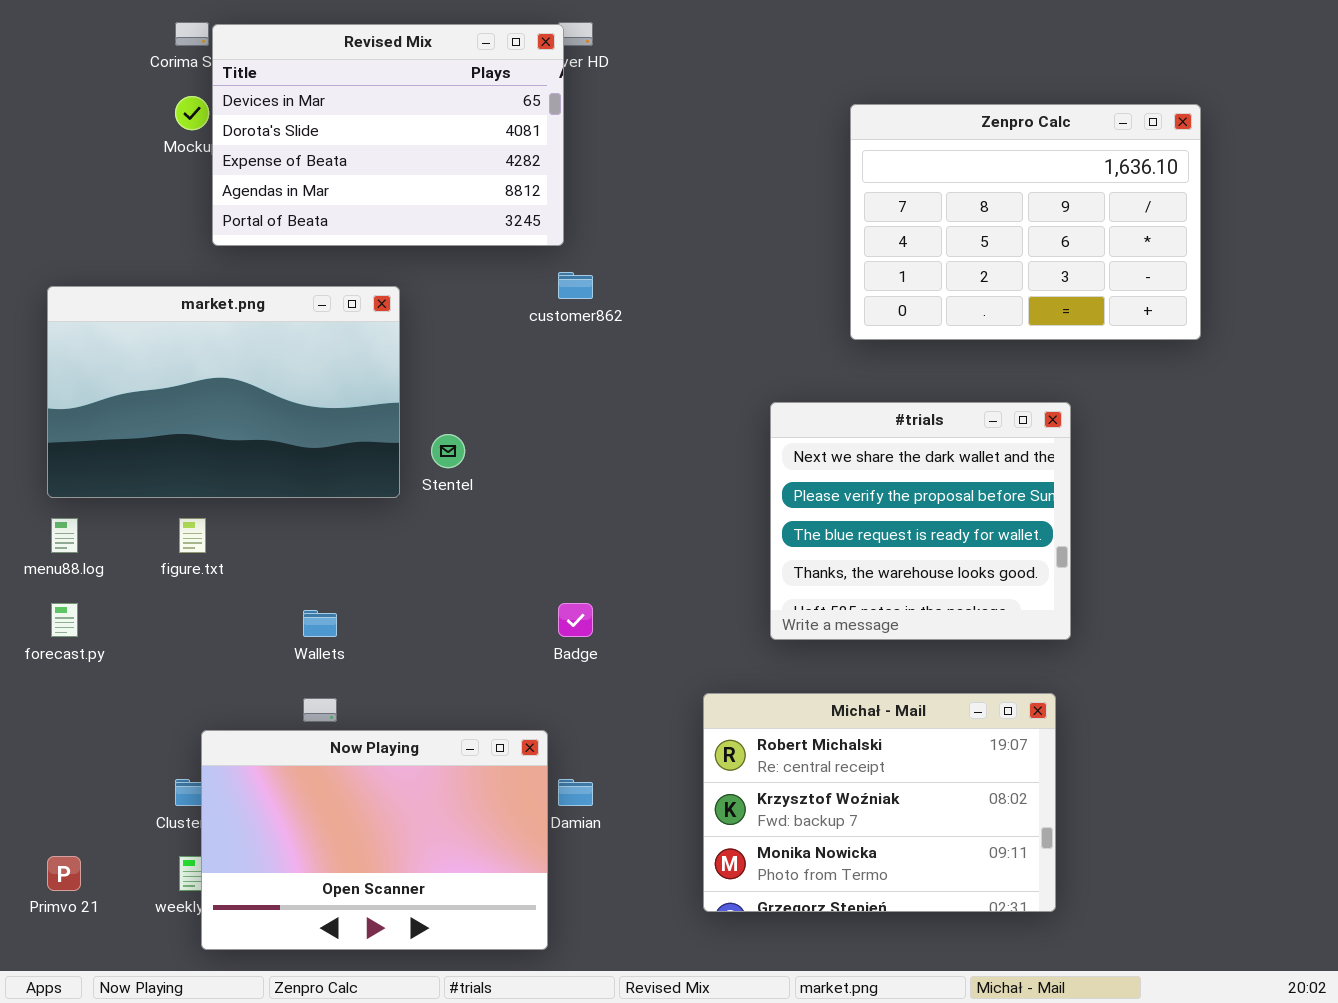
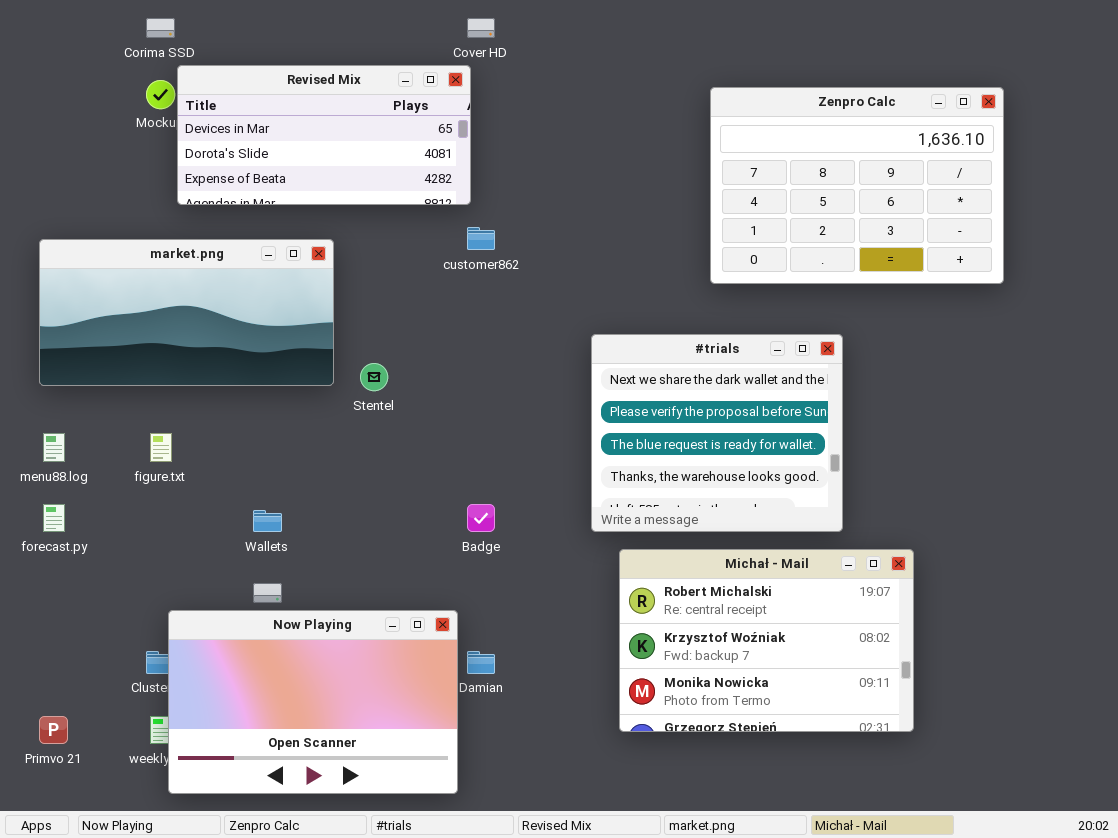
Revised Mix: [212,24,564,246] -> [177,65,471,205], resized
market.png: [47,286,400,498] -> [39,239,334,386], resized
#trials: [770,402,1071,640] -> [591,334,843,532], moved
Michał - Mail: [703,693,1056,912] -> [619,549,914,732], moved

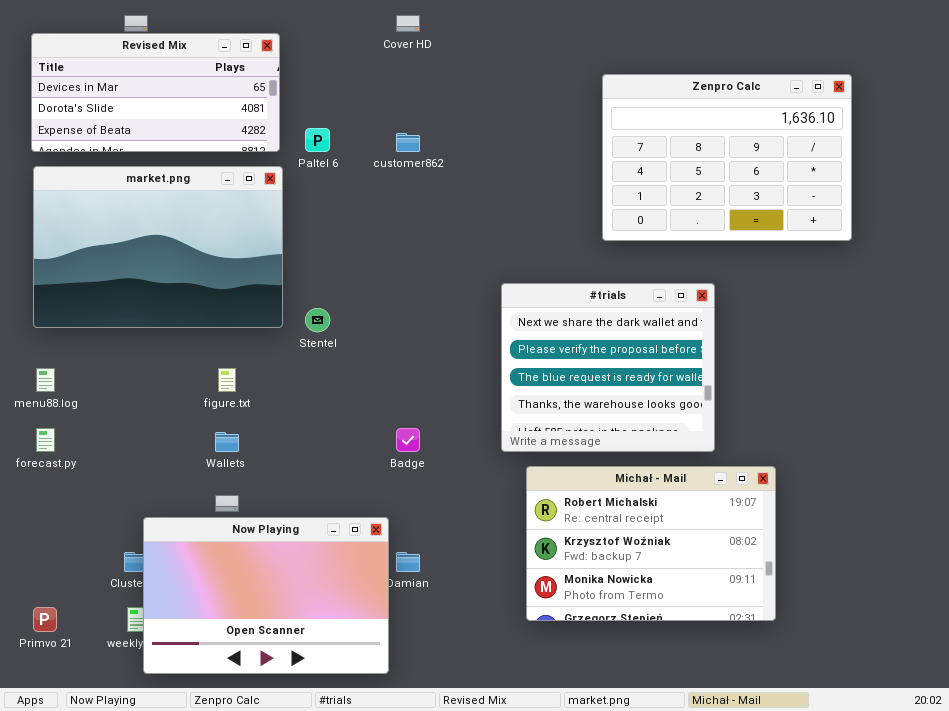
Revised Mix: [177,65,471,205] -> [31,33,280,152], moved
customer862: [467,227,495,250] -> [396,133,420,152], moved
market.png: [39,239,334,386] -> [33,166,283,328], resized
figure.txt: [150,433,172,462] -> [218,368,236,392], moved

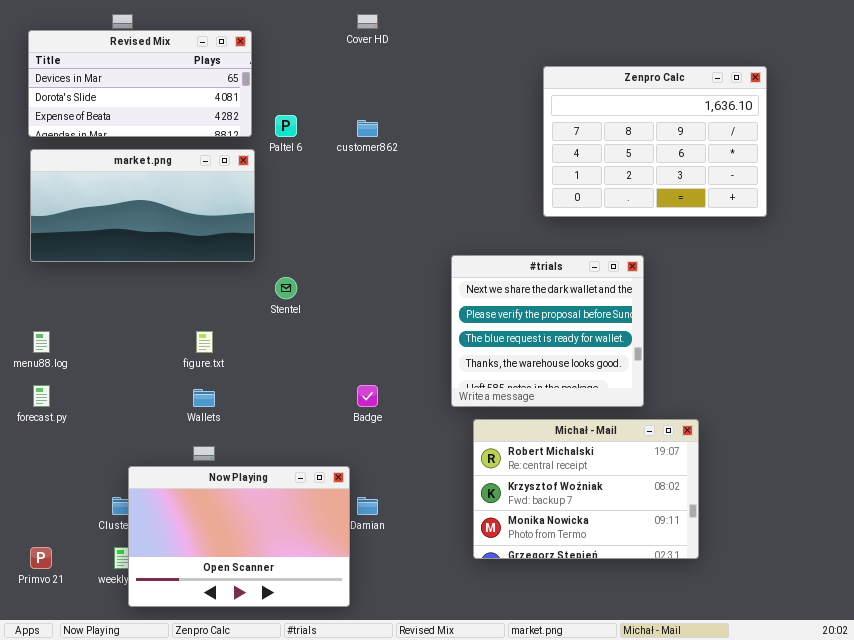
market.png: [33,166,283,328] -> [30,149,255,262], resized

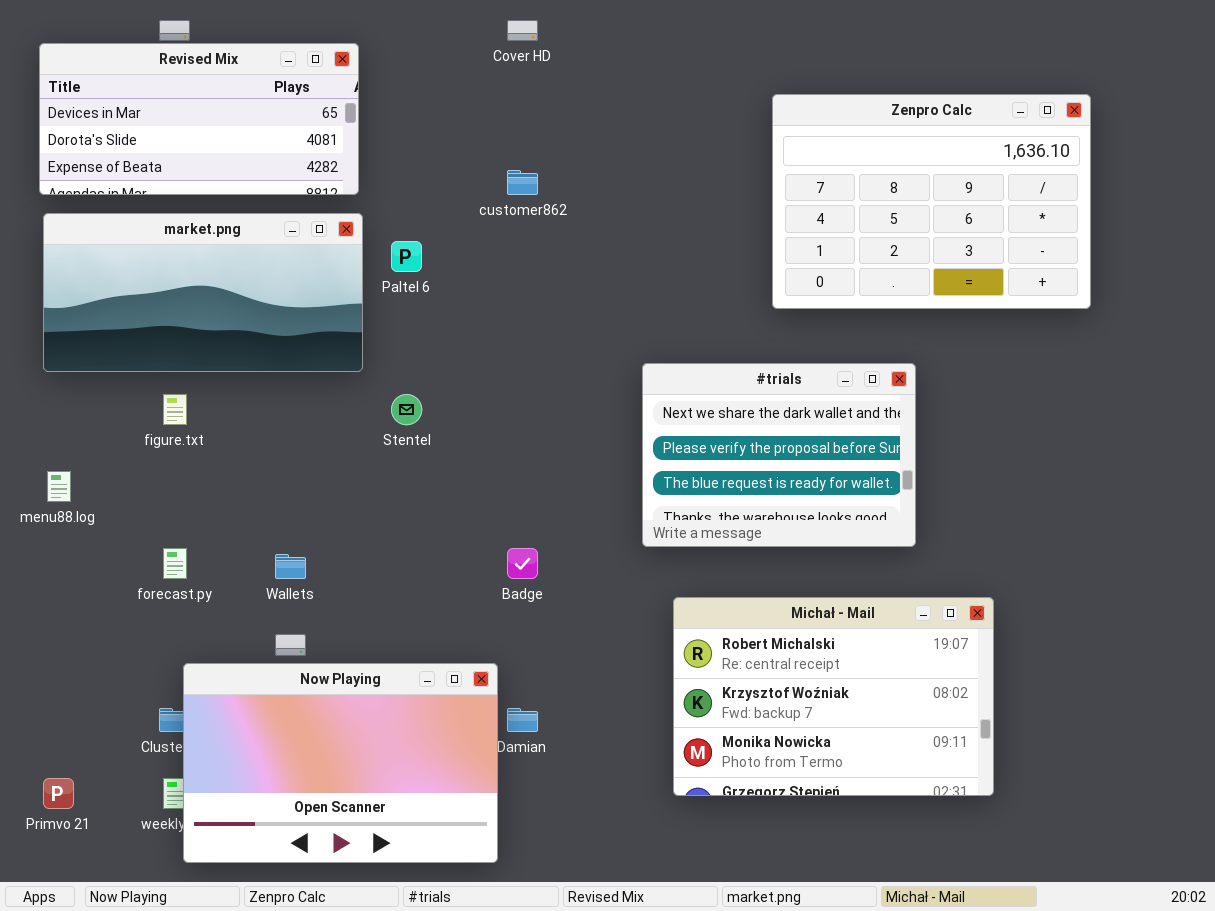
Paltel 6: [275,115,297,137] -> [391,241,422,272], moved
#trials: [451,255,644,407] -> [642,363,916,547], resized
figure.txt: [196,331,213,353] -> [163,394,187,425], moved
forecast.py: [33,385,50,407] -> [163,548,187,579], moved

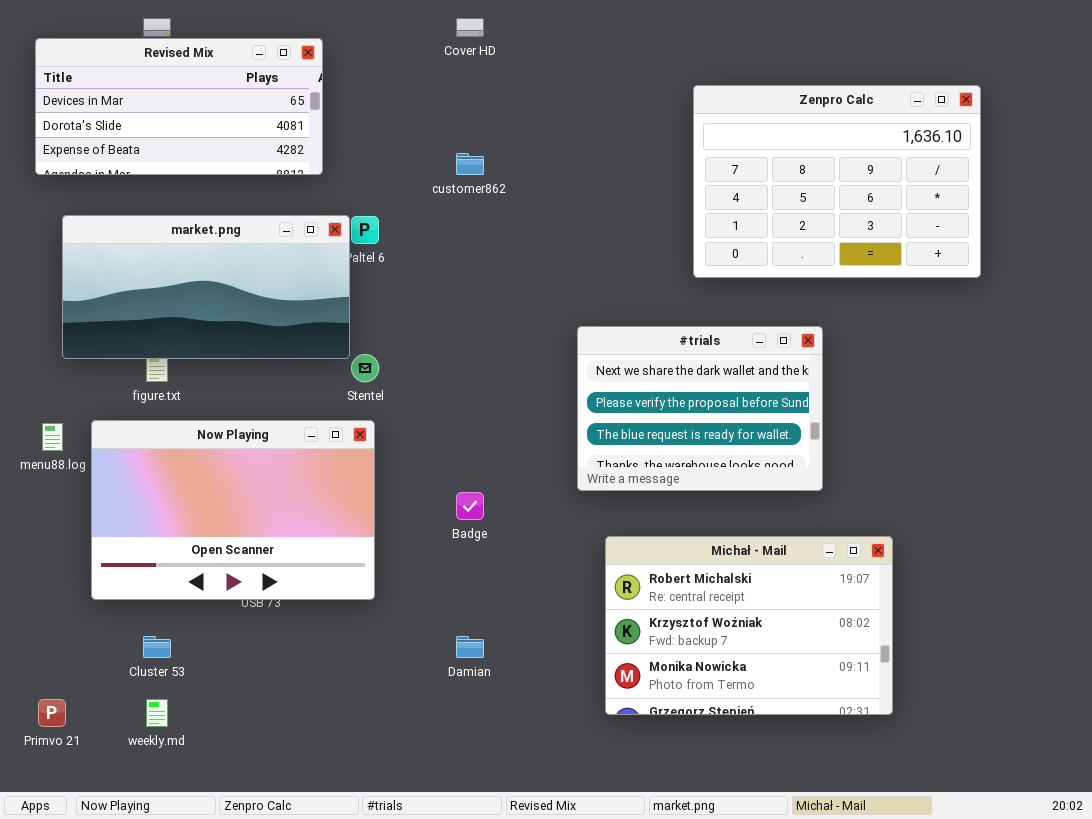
market.png: [43,213,363,372] -> [62,215,350,359], moved
Now Playing: [183,663,498,863] -> [91,420,375,600], moved

